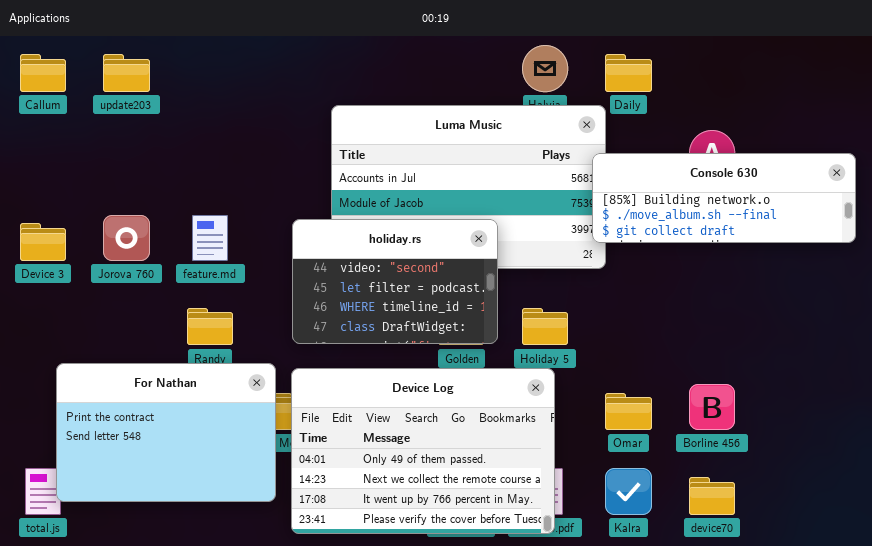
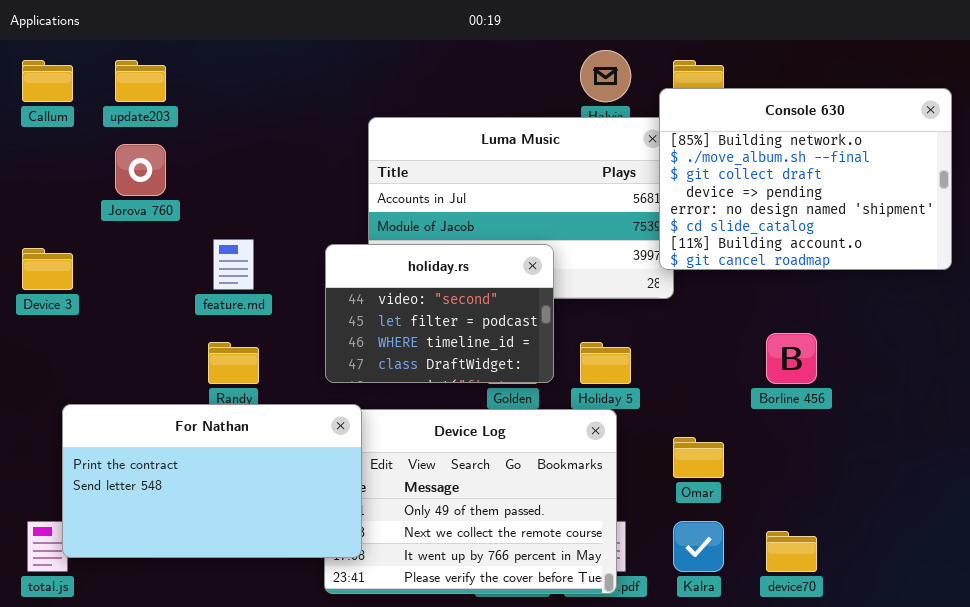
Console 630: [592,153,856,243] -> [659,88,952,270], resized
Jorova 760: [103,215,150,261] -> [115,144,166,196], moved
For Nathan: [56,363,276,502] -> [62,404,362,558], resized
Borline 456: [689,384,735,430] -> [766,333,817,384], moved

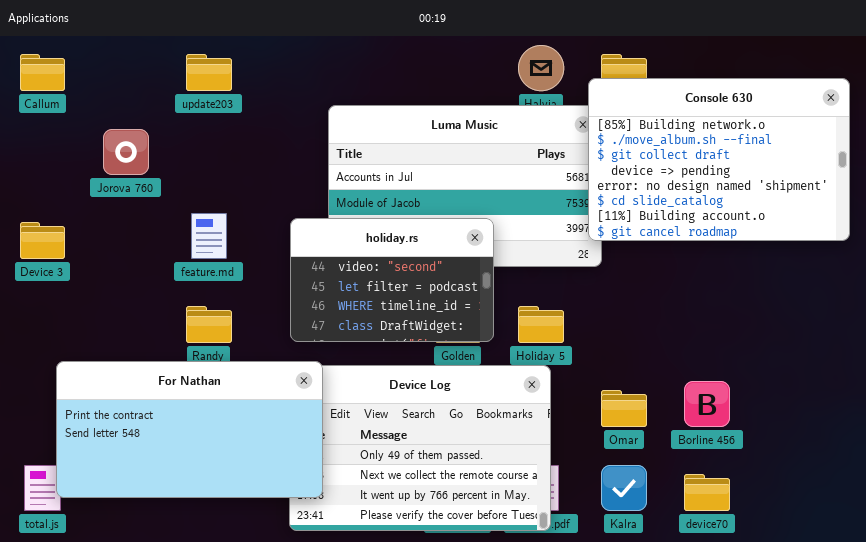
update203: [115,60,166,102] -> [186,54,232,91], moved
Borline 456: [766,333,817,384] -> [684,381,730,427], moved

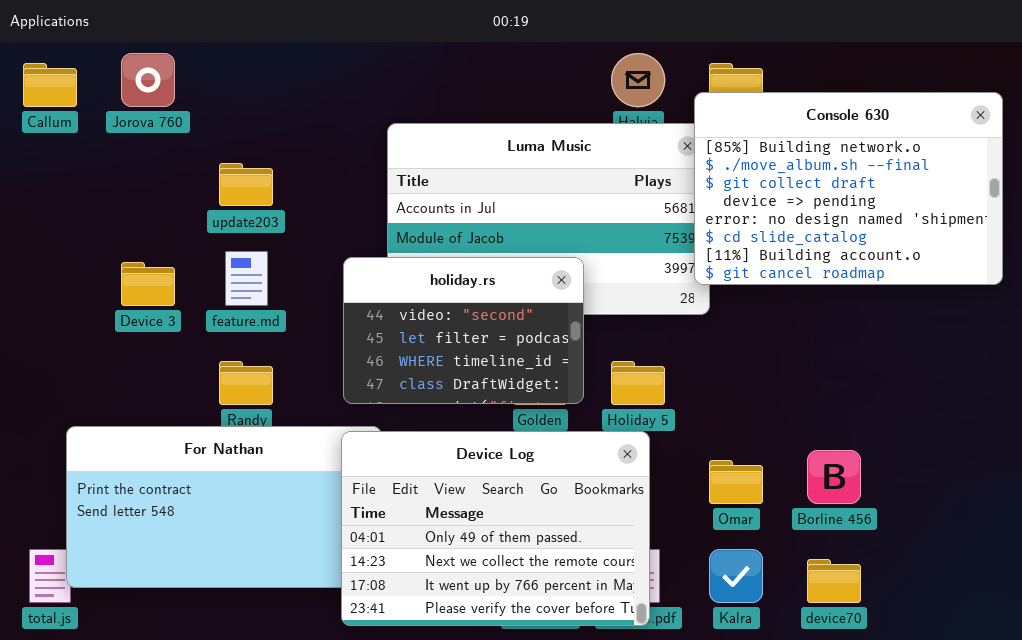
update203: [186,54,232,91] -> [219,163,273,206], moved
Jorova 760: [103,129,149,175] -> [121,53,175,107], moved
Device 3: [20,222,65,259] -> [121,262,175,306], moved
Device Log: [289,365,551,531] -> [341,431,650,626], raised

